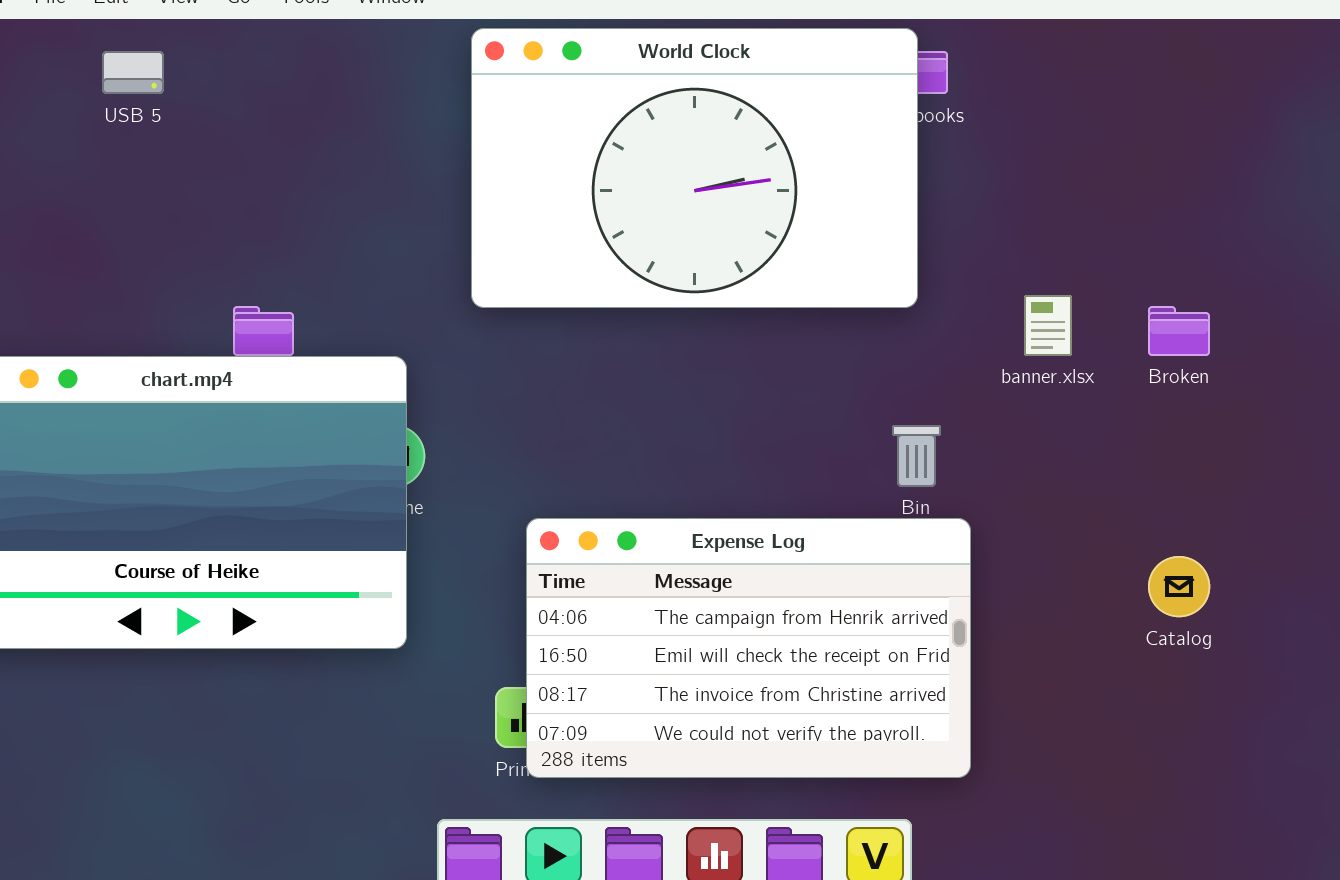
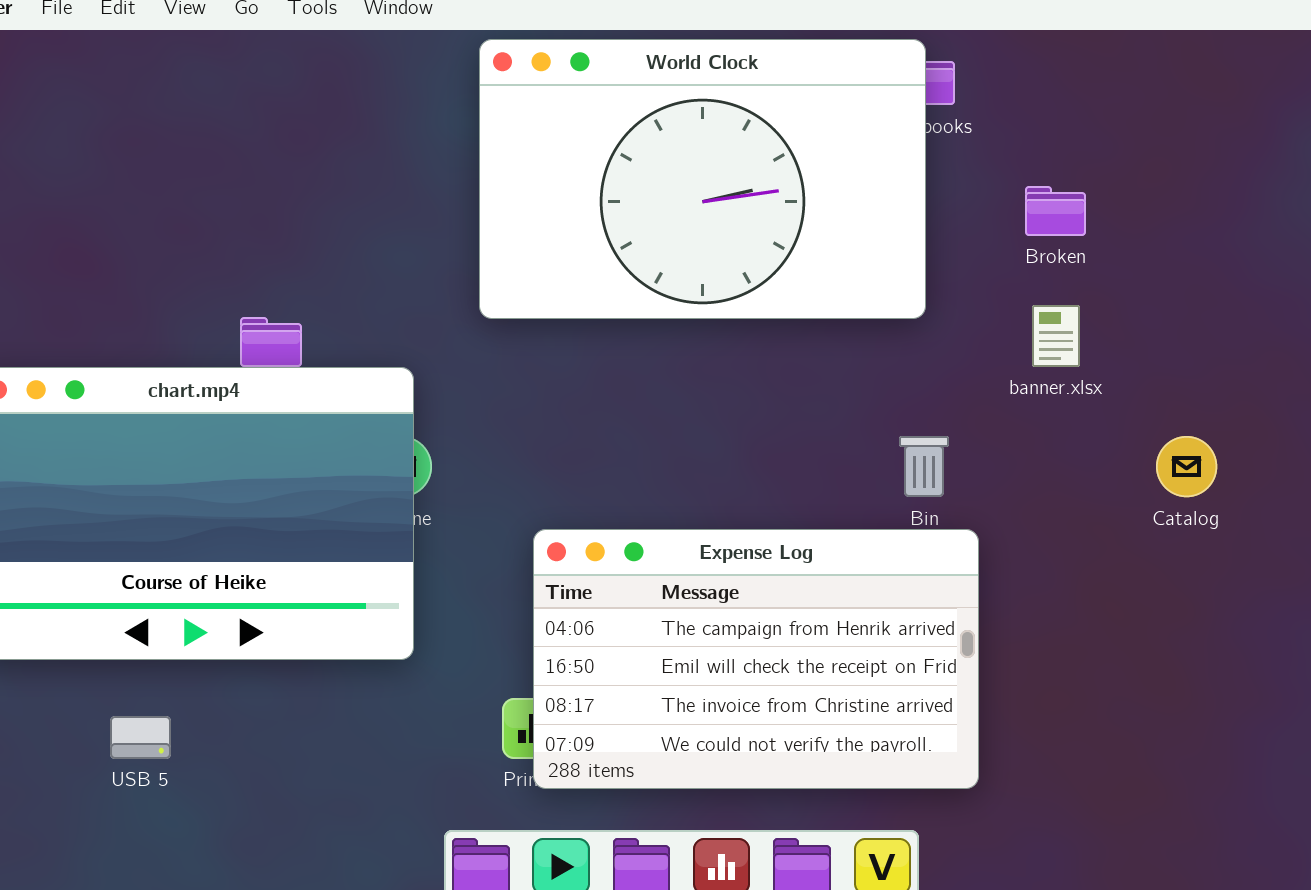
USB 5: [102,51,164,94] -> [110,716,171,759], moved
Broken: [1148,306,1210,356] -> [1025,186,1086,236], moved
Catalog: [1148,556,1210,617] -> [1156,436,1217,497], moved

